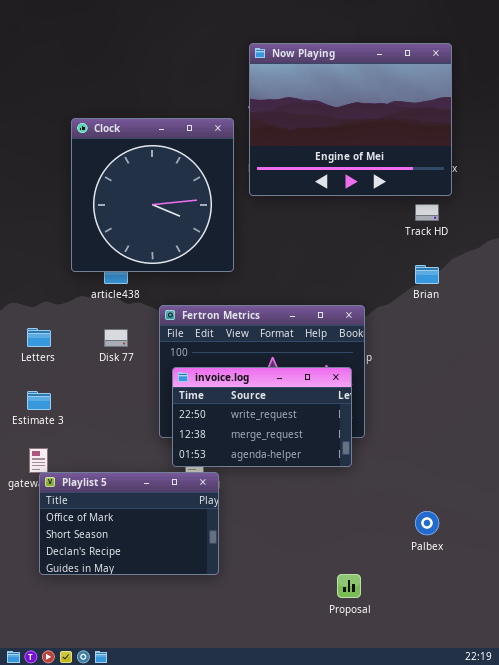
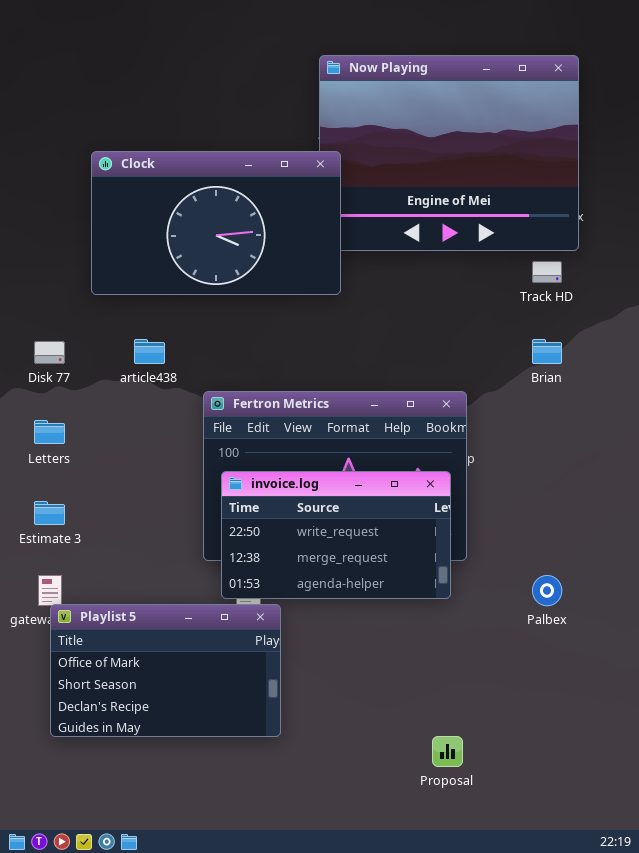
Clock: [71,118,234,272] -> [91,151,341,295], resized
Disk 77: [104,329,128,347] -> [34,341,65,364], moved
Palbex: [415,511,439,535] -> [532,575,562,606], moved

